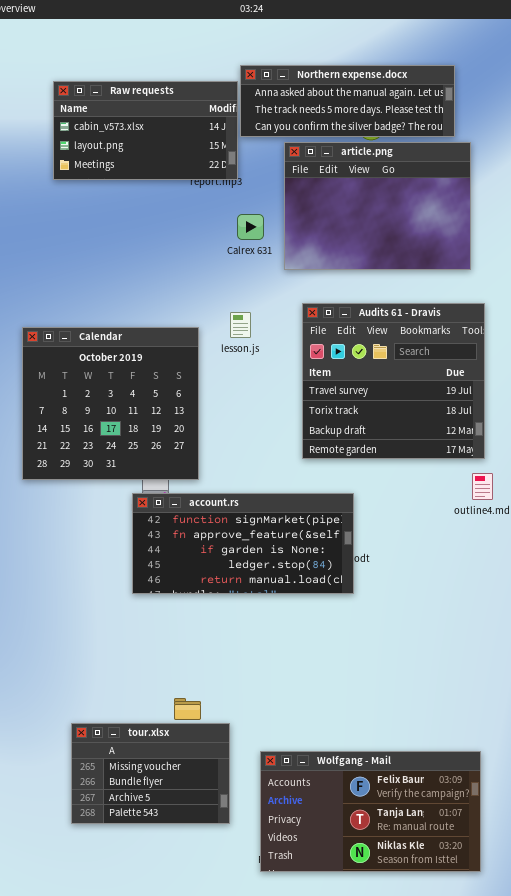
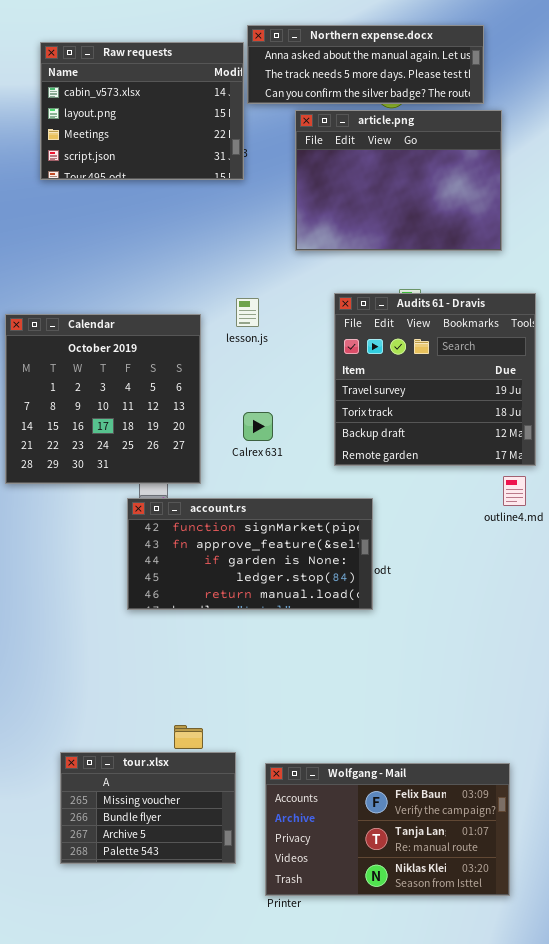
Raw requests: [53,81,238,180] -> [40,42,244,180], resized
Calrex 631: [237,214,264,240] -> [243,412,273,441], moved
Audits 61 - Dravis: [302,303,485,459] -> [334,293,536,466], moved
Wolfgang - Mail: [260,751,481,872] -> [265,763,510,896], moved

